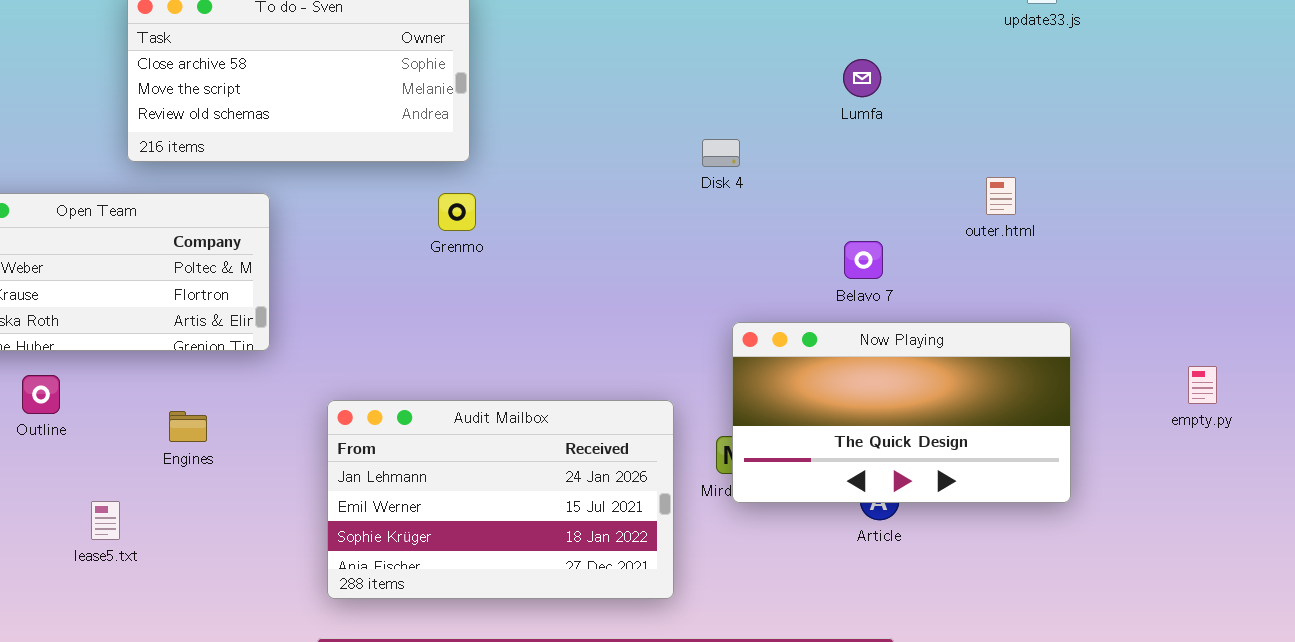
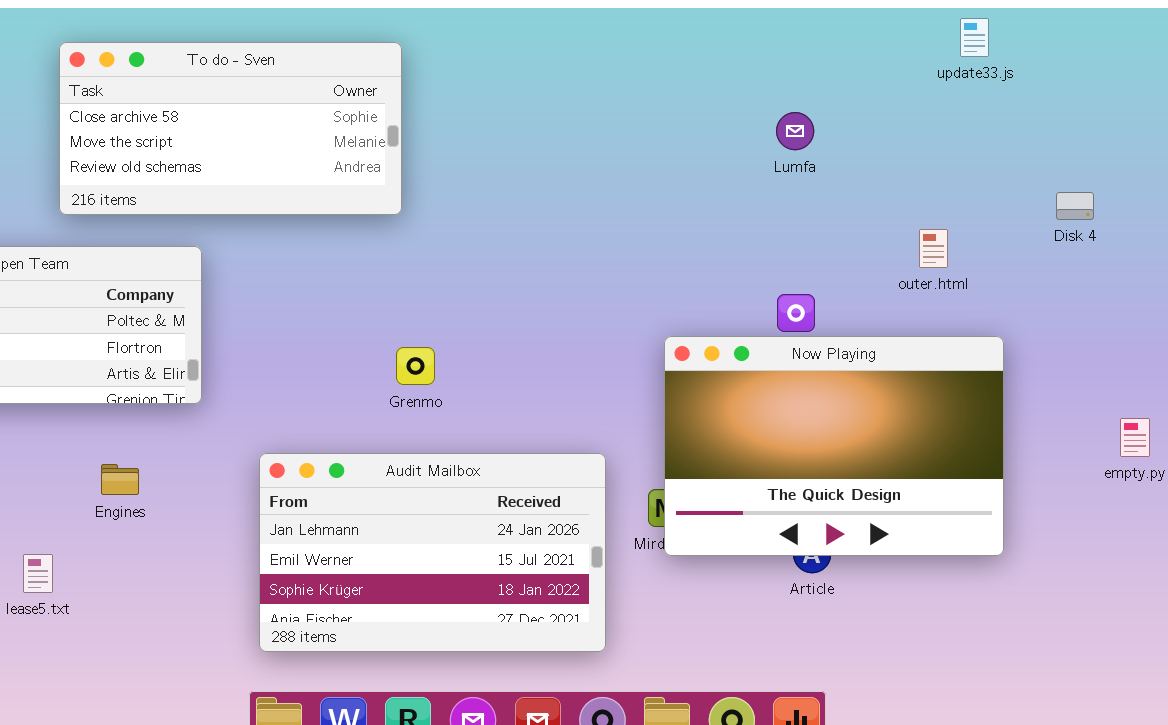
Disk 4: [702,139,740,167] -> [1056,192,1094,220], moved
Grenmo: [438,193,476,231] -> [396,347,435,385], moved
Now Playing: [732,322,1071,503] -> [664,336,1004,556], resized

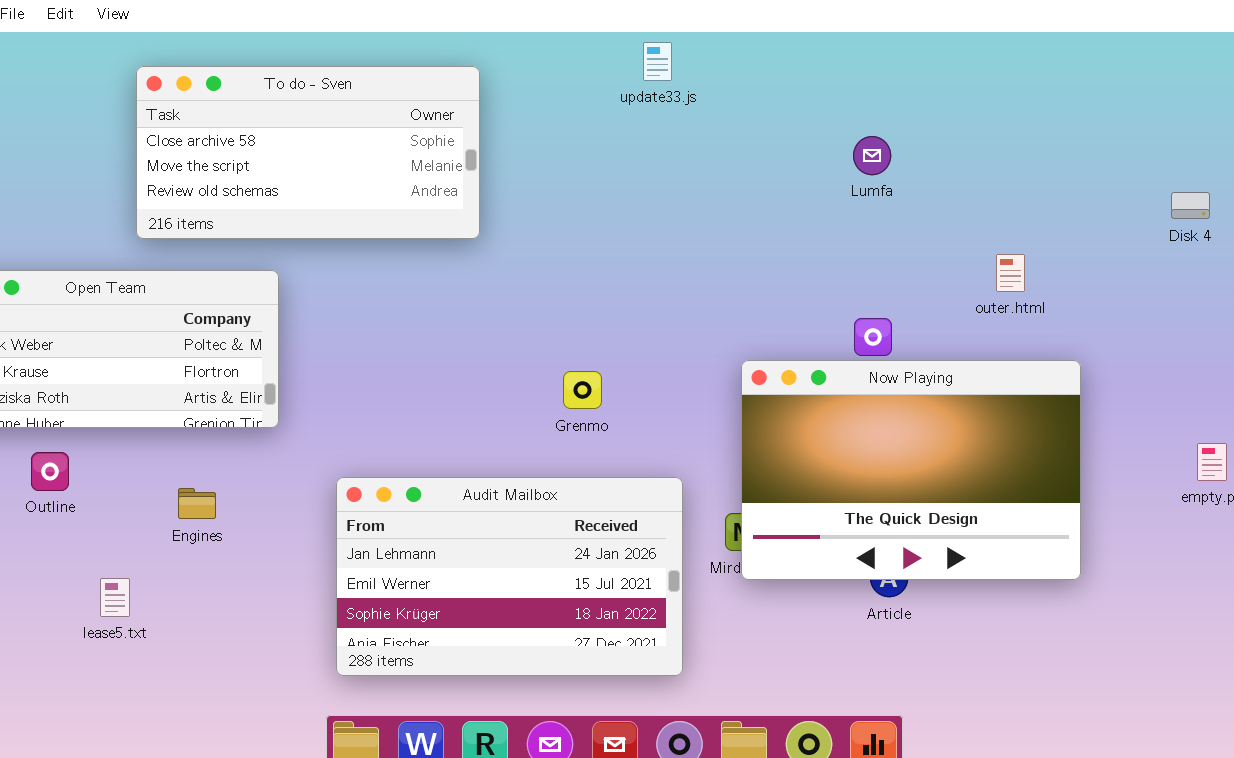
update33.js: [960,18,989,57] -> [643,42,672,81], moved
Disk 4: [1056,192,1094,220] -> [1171,192,1210,219], moved
Grenmo: [396,347,435,385] -> [563,371,602,409], moved

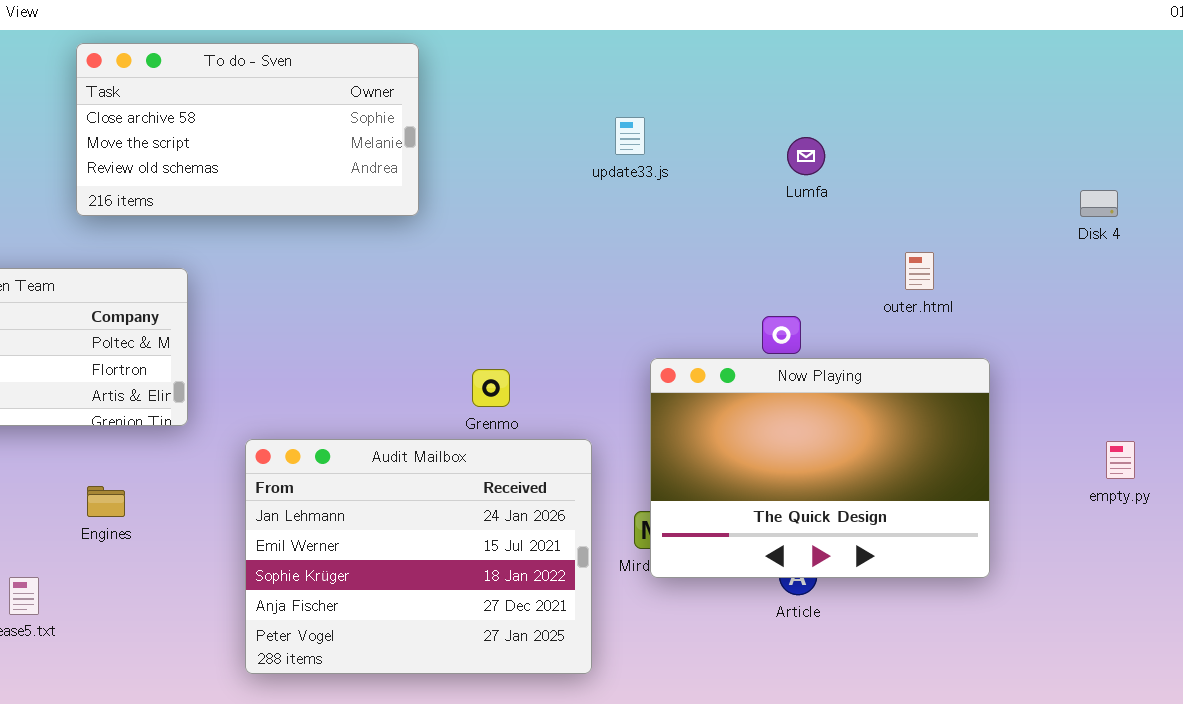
update33.js: [643,42,672,81] -> [615,117,645,155], moved
To do - Sven: [136,66,480,239] -> [76,43,419,216], moved
Lumfa: [853,136,891,175] -> [787,137,825,175], moved
Audit Mailbox: [336,477,683,676] -> [245,439,592,674], resized

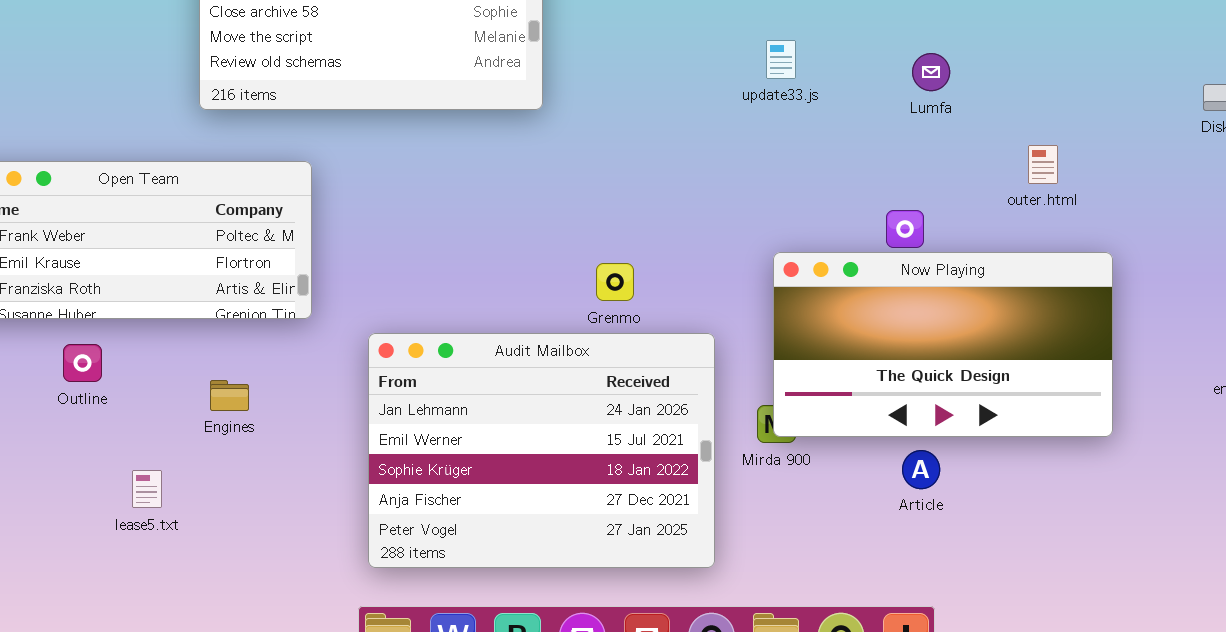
update33.js: [615,117,645,155] -> [766,40,796,79], moved
Lumfa: [787,137,825,175] -> [912,53,950,91], moved
Now Playing: [650,358,990,578] -> [773,252,1113,437], resized

